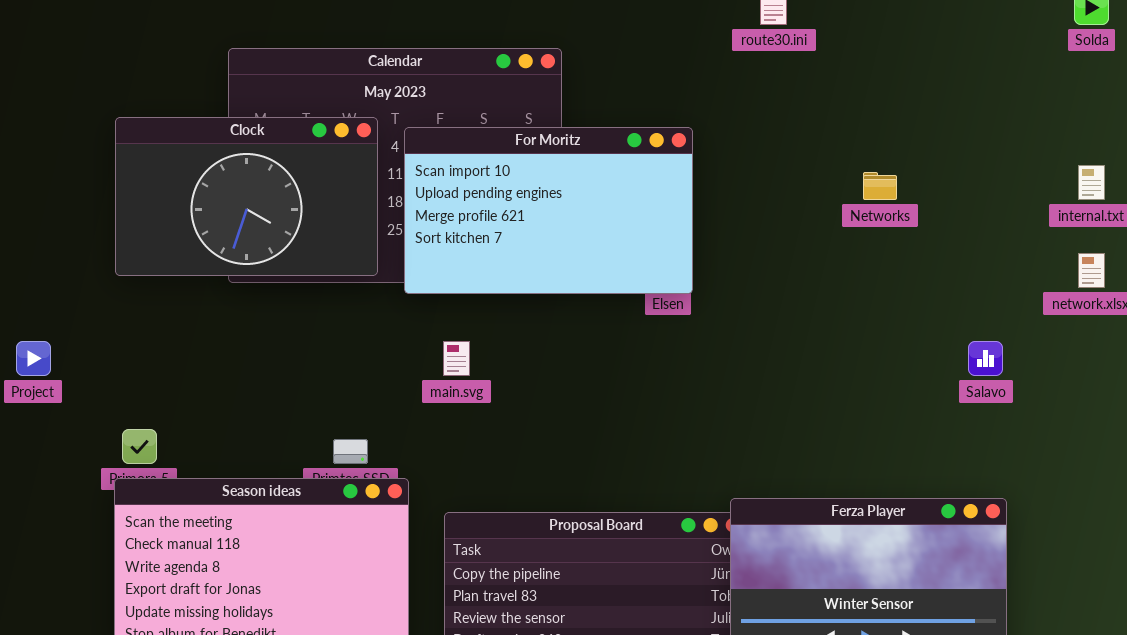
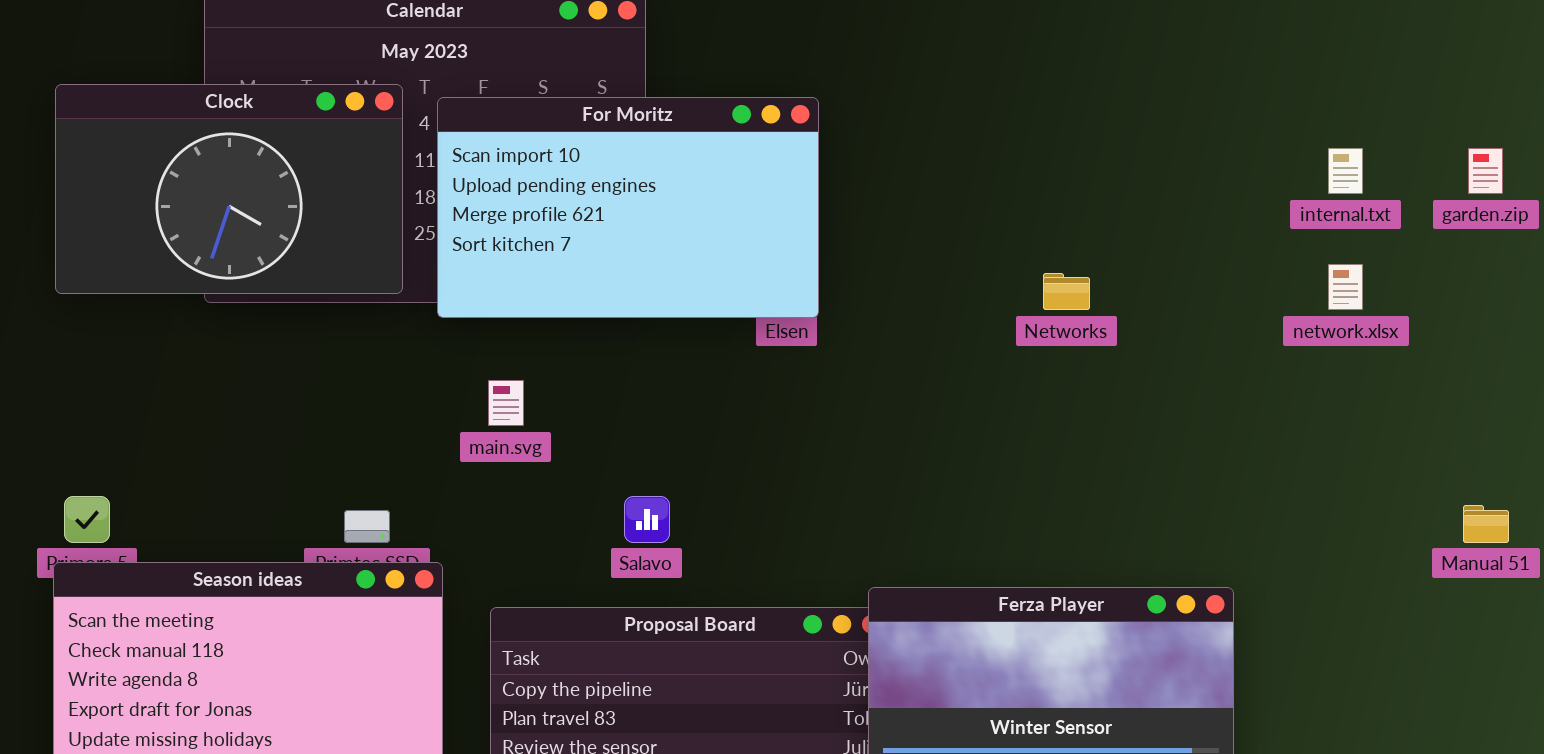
Networks: [863,172,897,200] -> [1043,273,1090,310], moved
Salavo: [968,341,1003,376] -> [624,496,670,543], moved

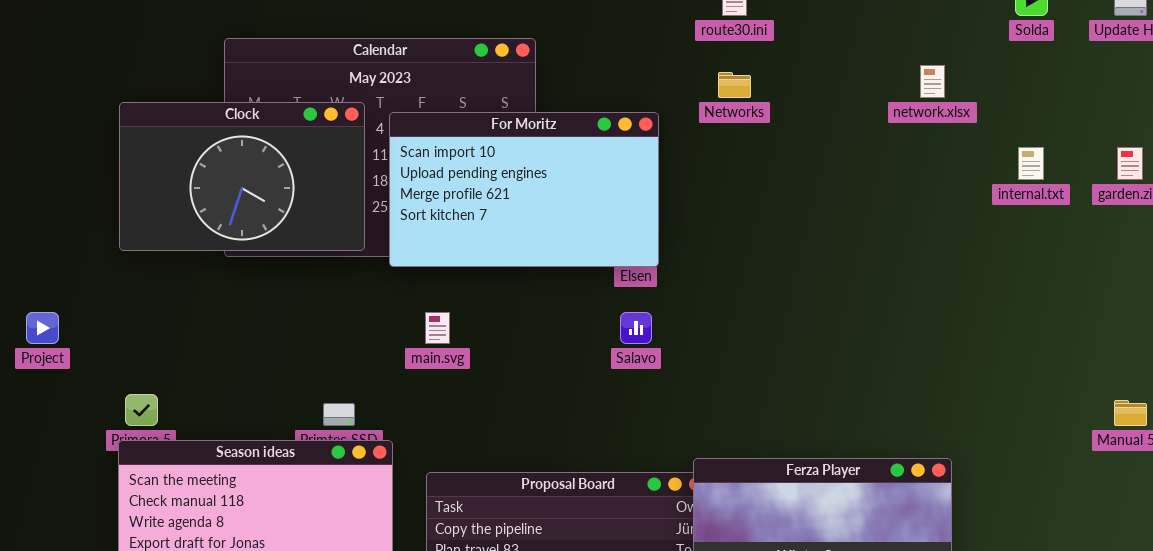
network.xlsx: [1328,264,1363,310] -> [920,65,945,98], moved
Networks: [1043,273,1090,310] -> [718,72,751,98], moved
Salavo: [624,496,670,543] -> [620,312,652,344], moved

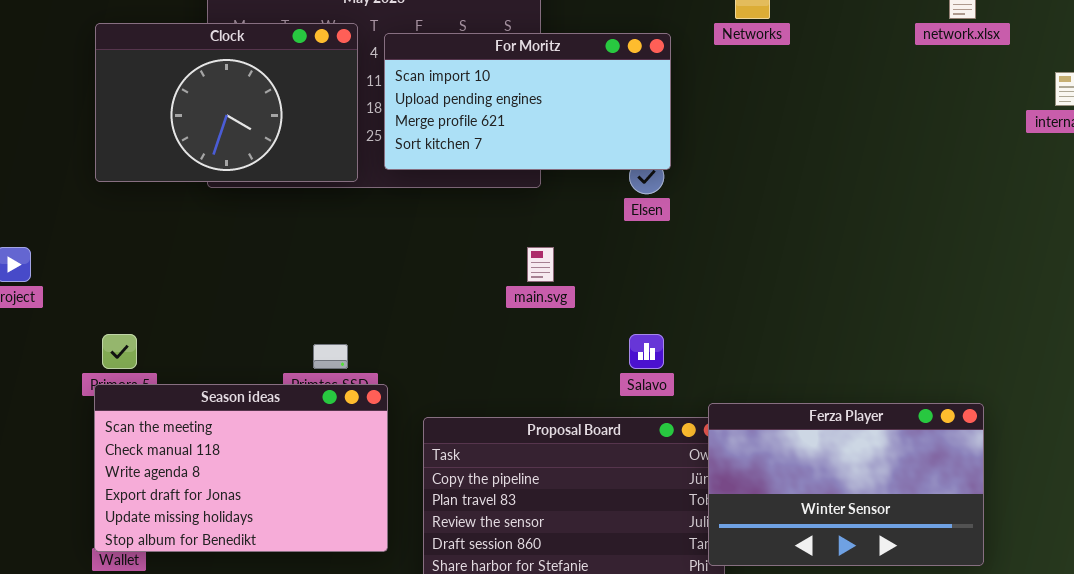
For Moritz: [389,112,659,267] -> [384,33,671,170], resized
main.svg: [425,312,450,344] -> [527,247,554,282], moved
Salavo: [620,312,652,344] -> [629,334,664,369], moved

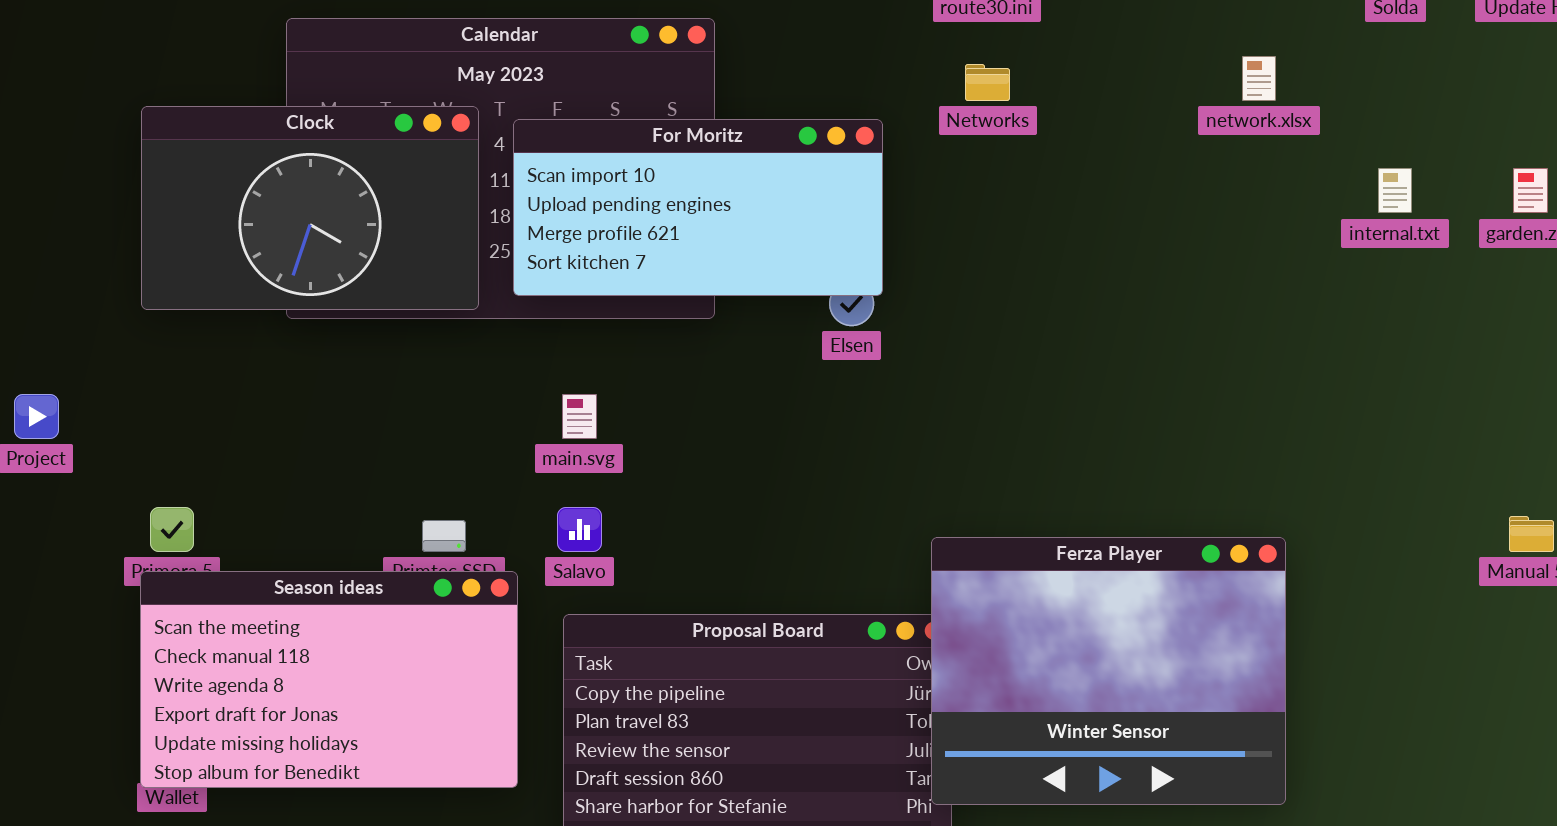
main.svg: [527,247,554,282] -> [562,394,597,439], moved
Salavo: [629,334,664,369] -> [557,507,602,552], moved
Ferza Player: [708,403,984,566] -> [931,537,1286,805], resized

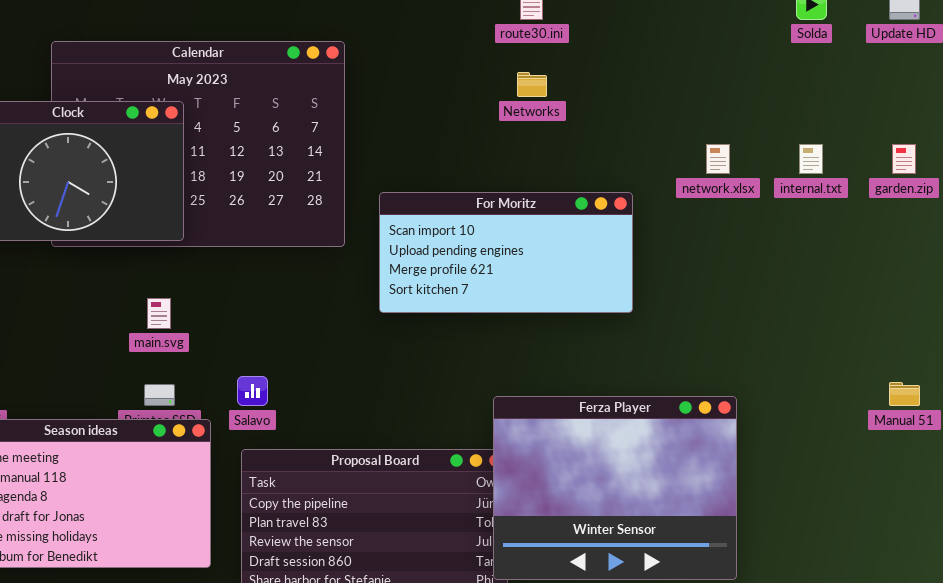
network.xlsx: [1242,56,1276,101] -> [706,144,730,174], moved
For Moritz: [513,119,883,296] -> [379,192,633,313], moved
main.svg: [562,394,597,439] -> [147,298,171,329], moved

